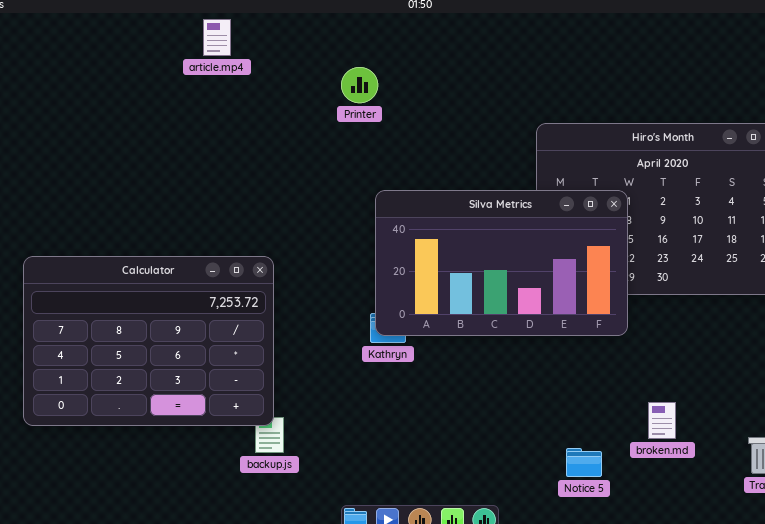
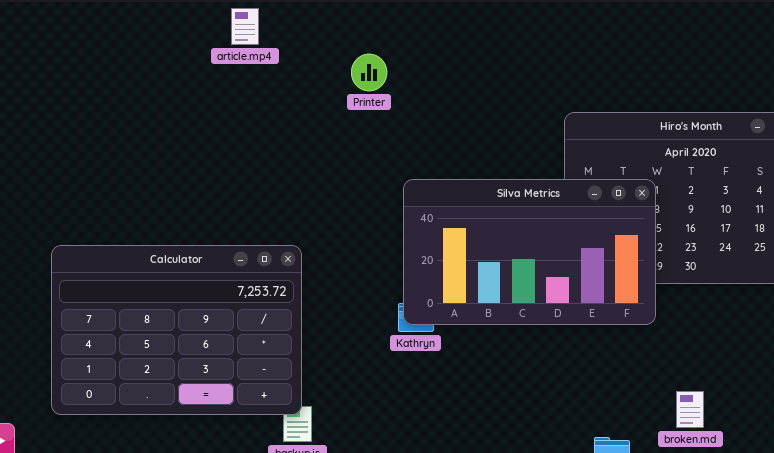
Printer: [341,67,378,103] -> [351,54,387,91], moved

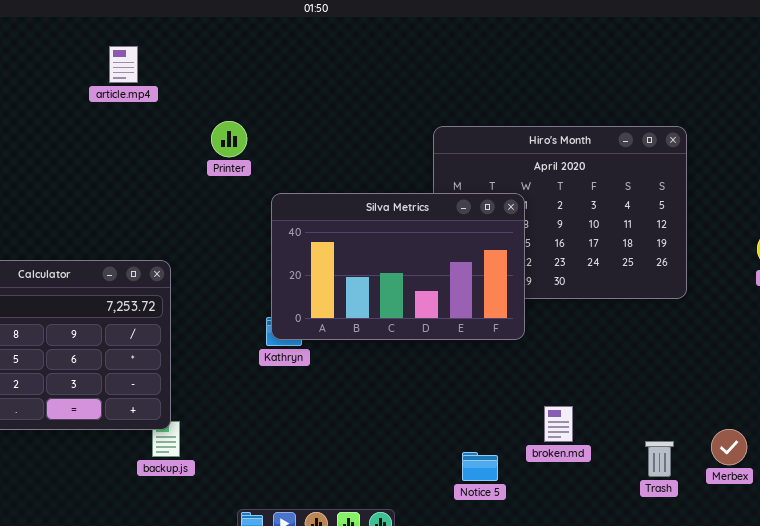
article.mp4: [231,8,259,45] -> [109,46,138,83], moved
Printer: [351,54,387,91] -> [211,121,247,157], moved

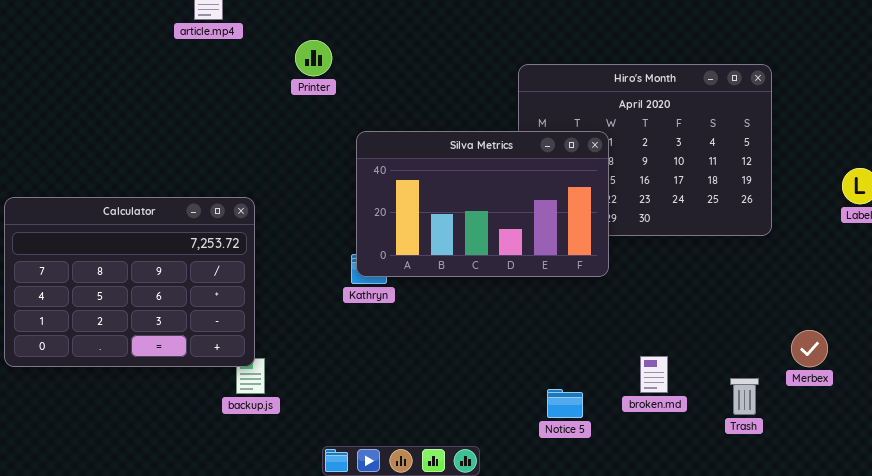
Printer: [211,121,247,157] -> [295,40,332,76], moved
broken.md: [544,406,573,442] -> [640,356,668,393], moved
Merbex: [711,429,747,465] -> [791,330,828,367], moved

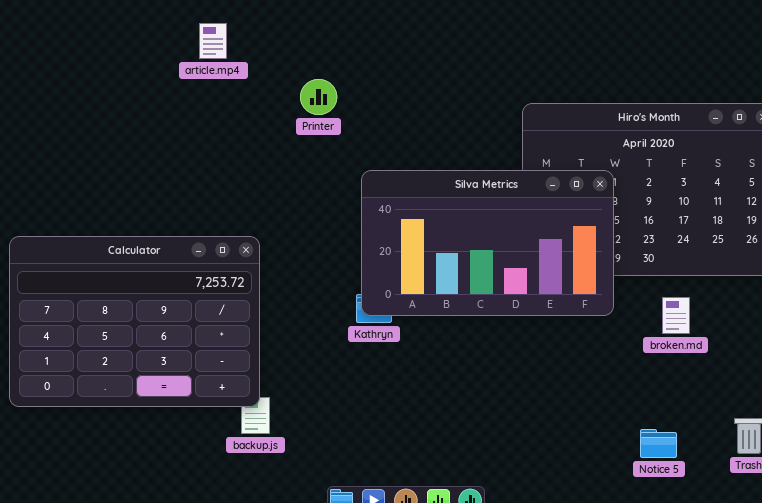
broken.md: [640,356,668,393] -> [662,297,690,334], moved
Notice 5: [547,389,583,418] -> [640,429,677,458], moved

